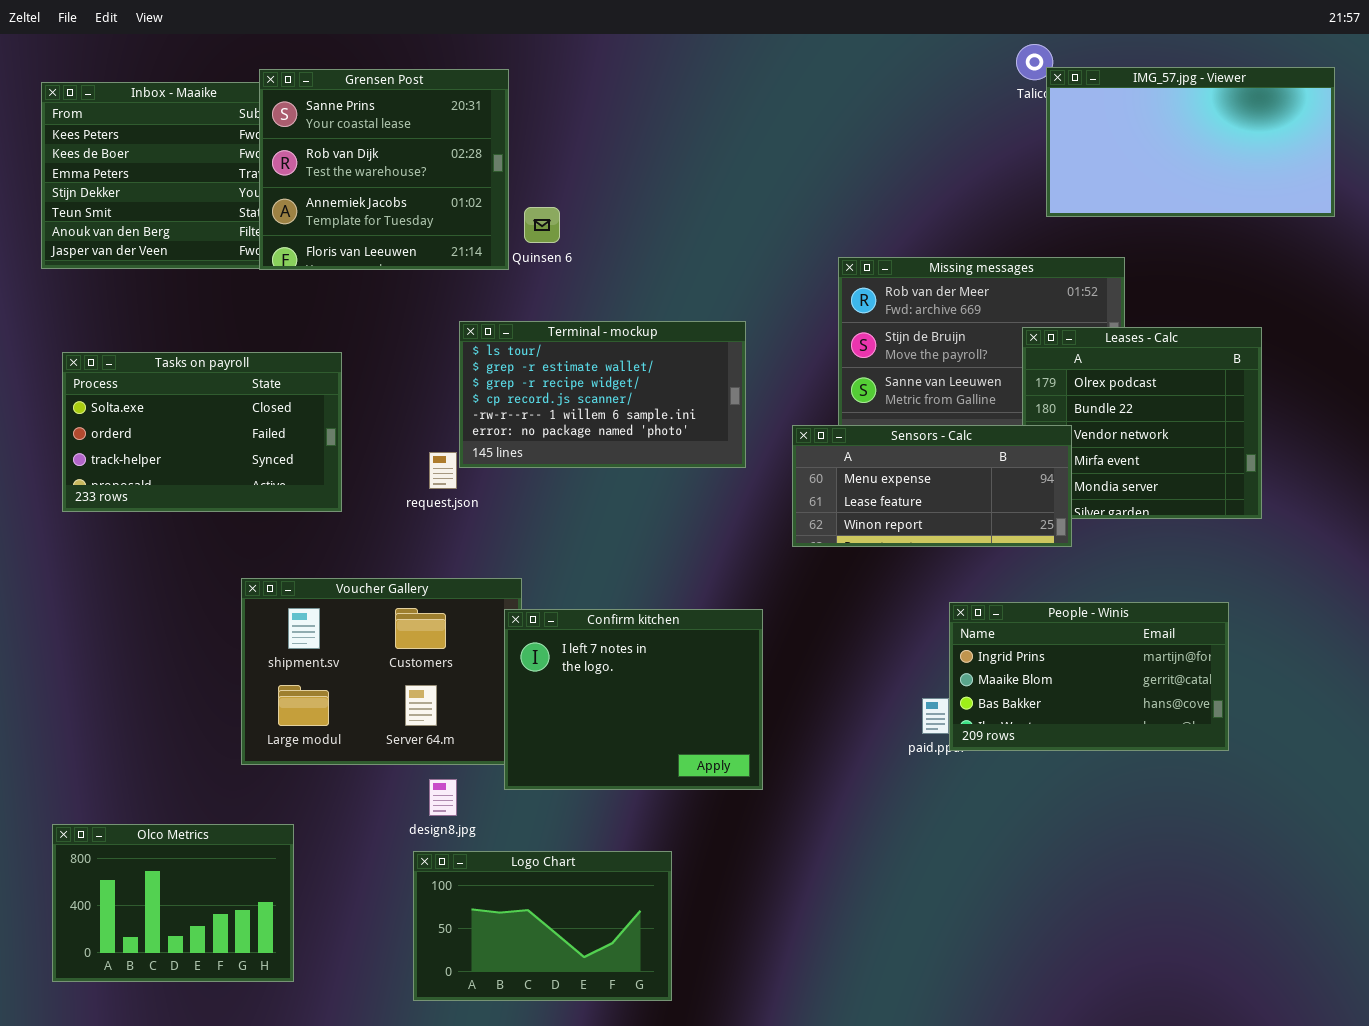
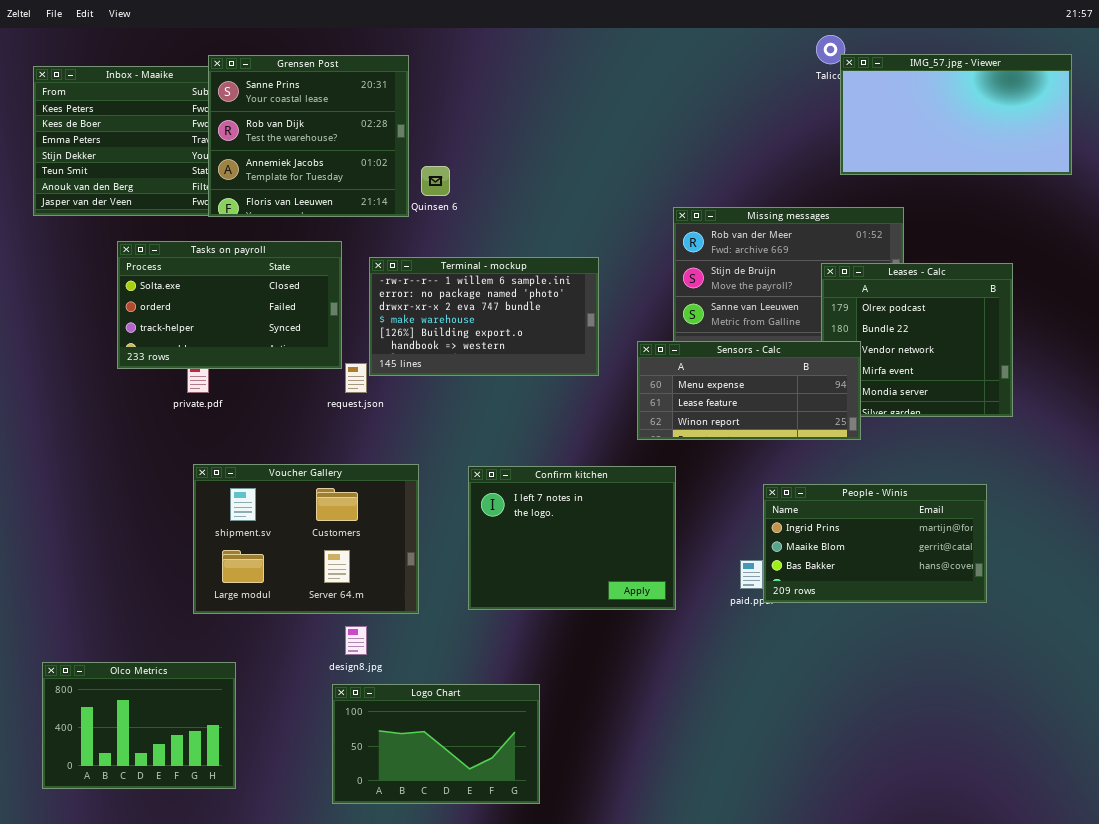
Terminal - mockup: [459,321,746,468] -> [369,257,599,376], scrolled down 4 rows
Tasks on payroll: [62,352,342,512] -> [117,241,342,369], moved
Confirm kitchen: [504,609,763,790] -> [468,466,676,610], moved

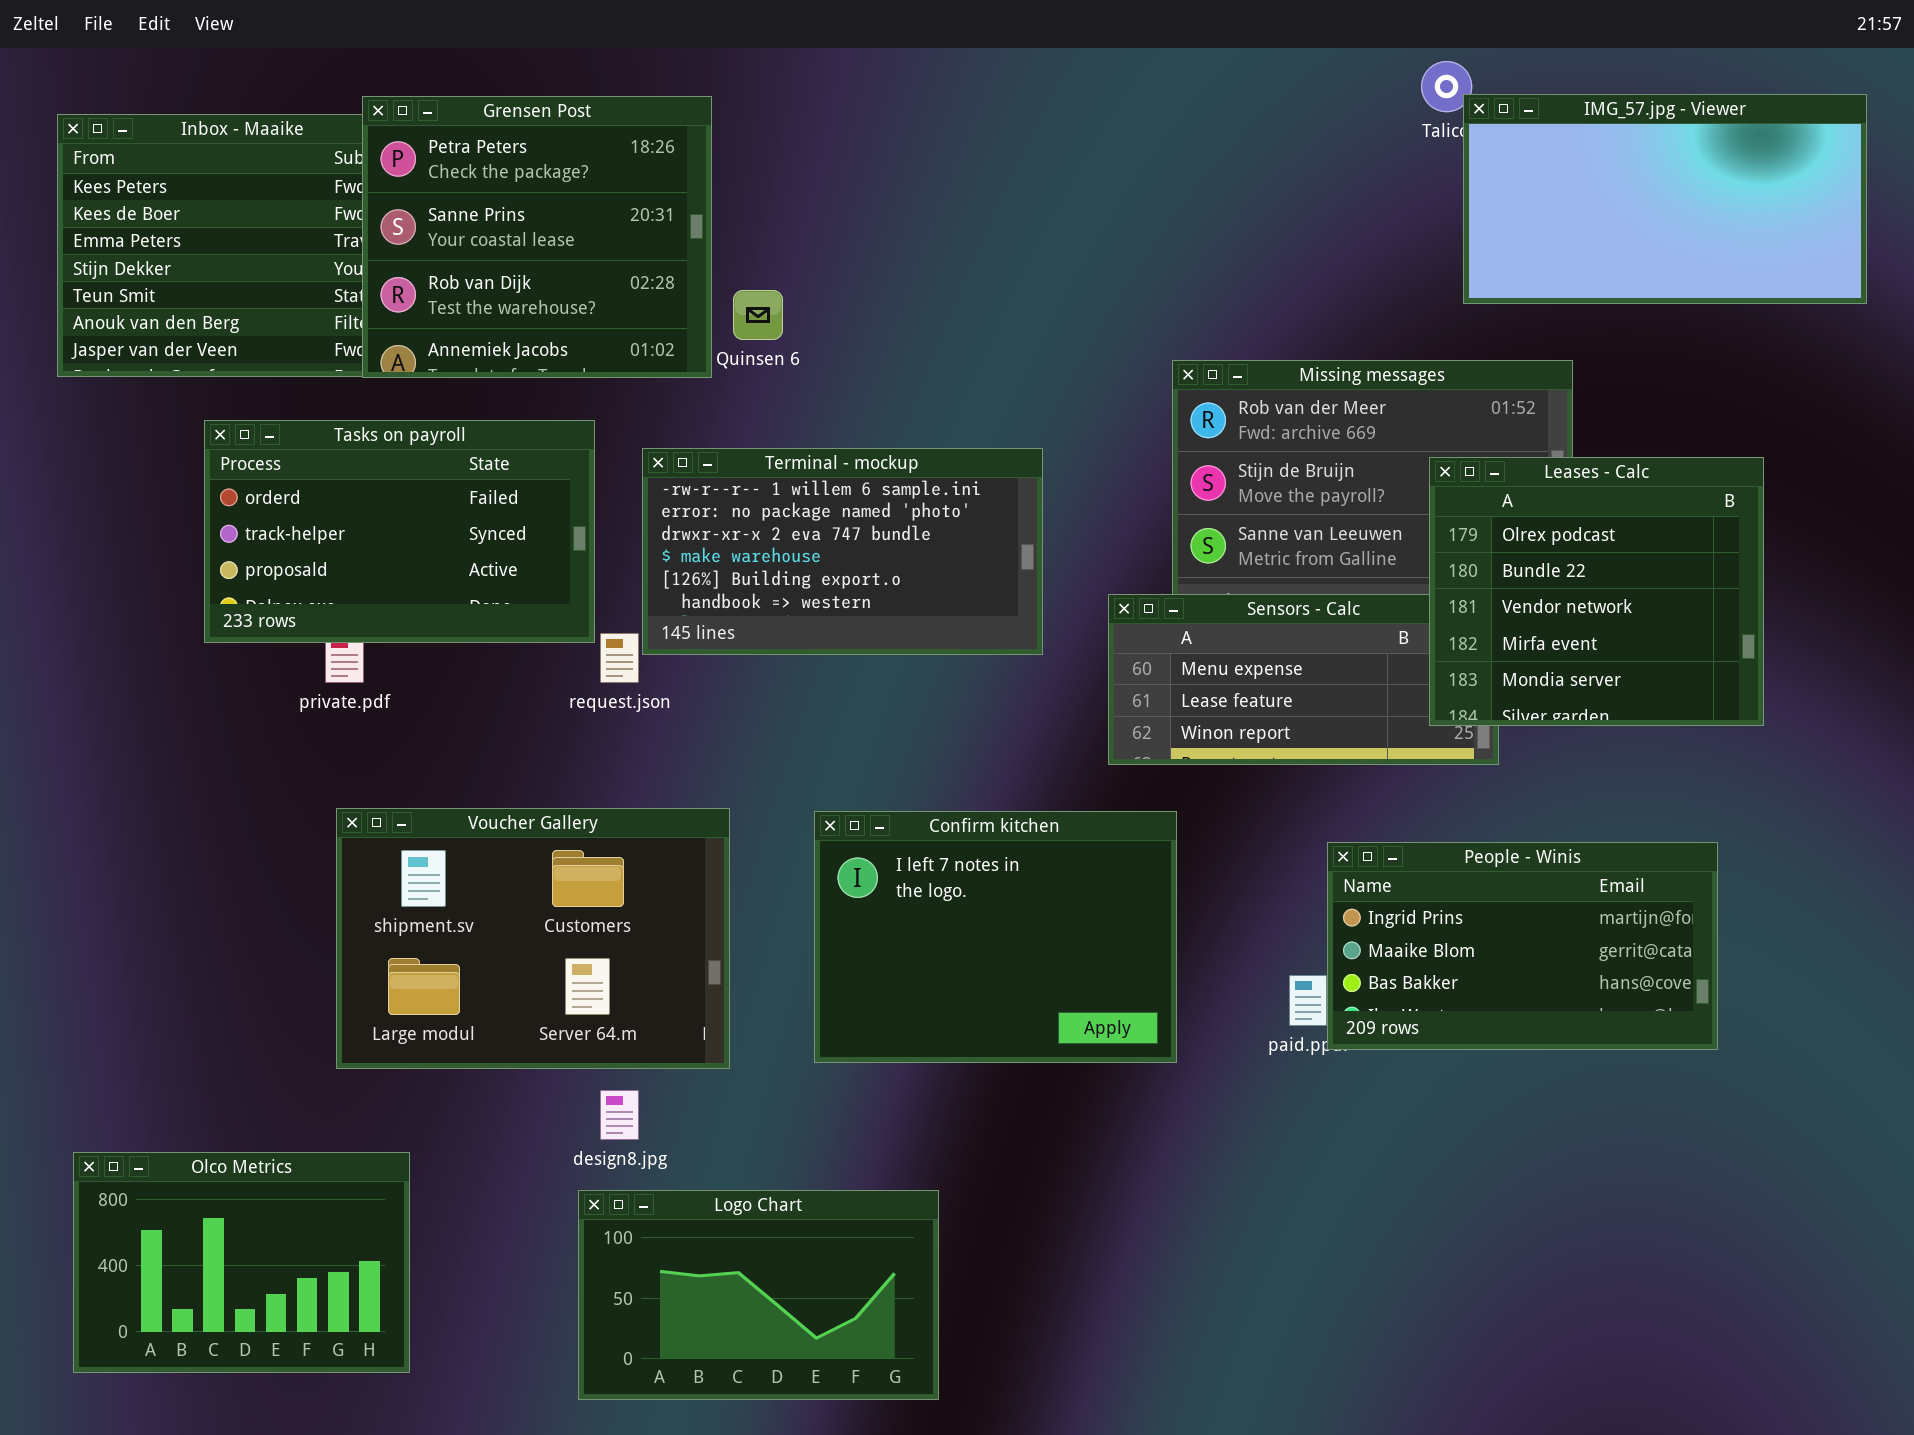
Grensen Post: [208,55,409,217] -> [362,96,712,378], scrolled up 1 row
Tasks on payroll: [117,241,342,369] -> [204,420,595,643], scrolled down 1 row
Leases - Calc: [821,263,1013,417] -> [1429,457,1764,726], raised

